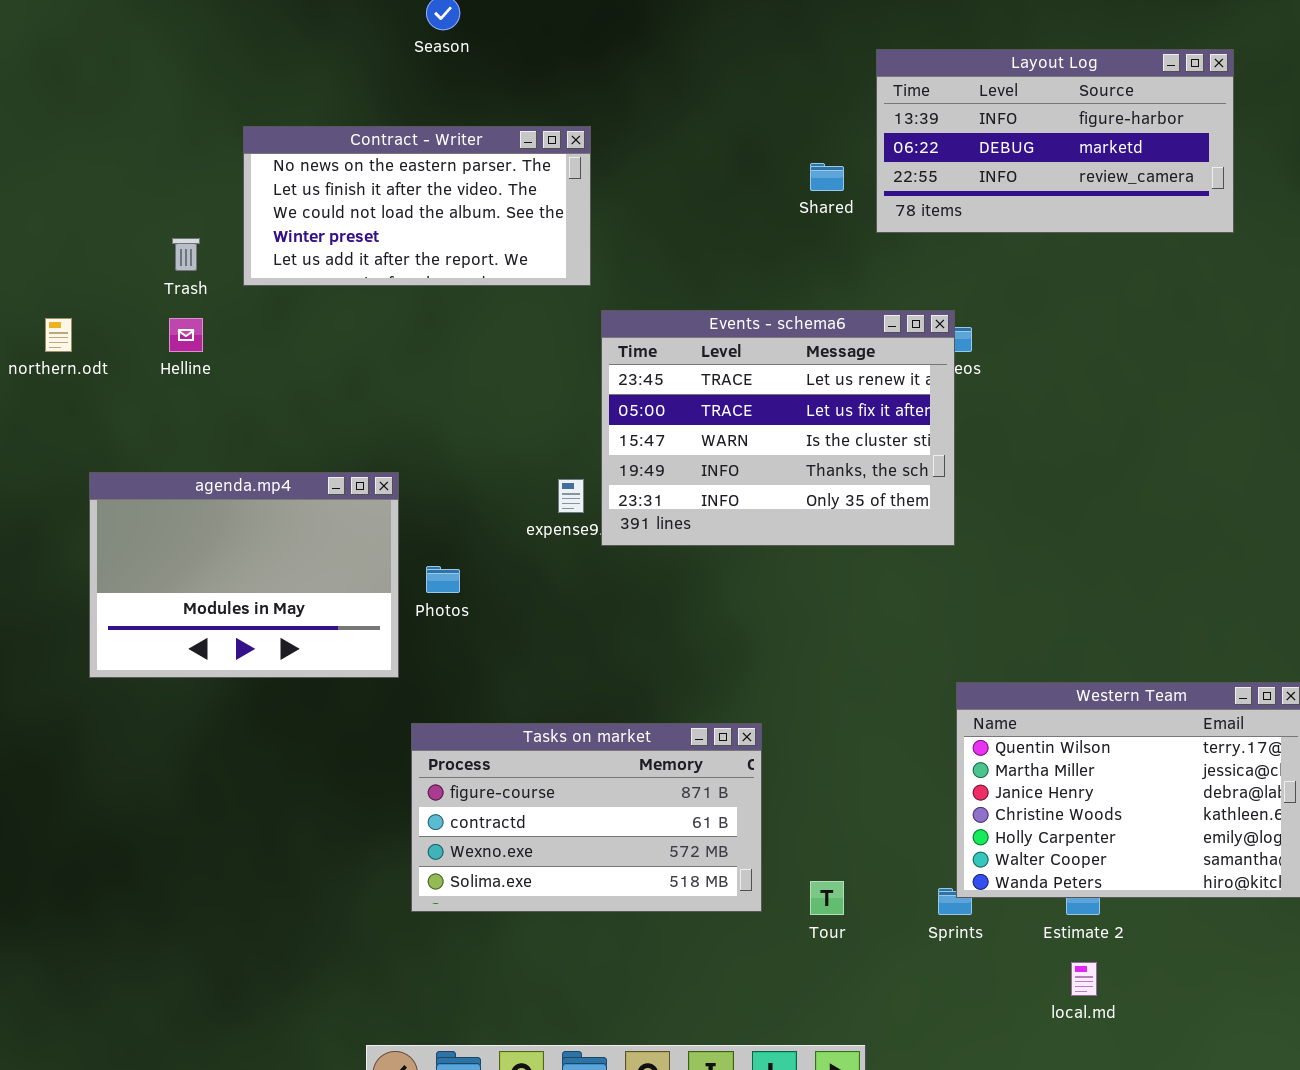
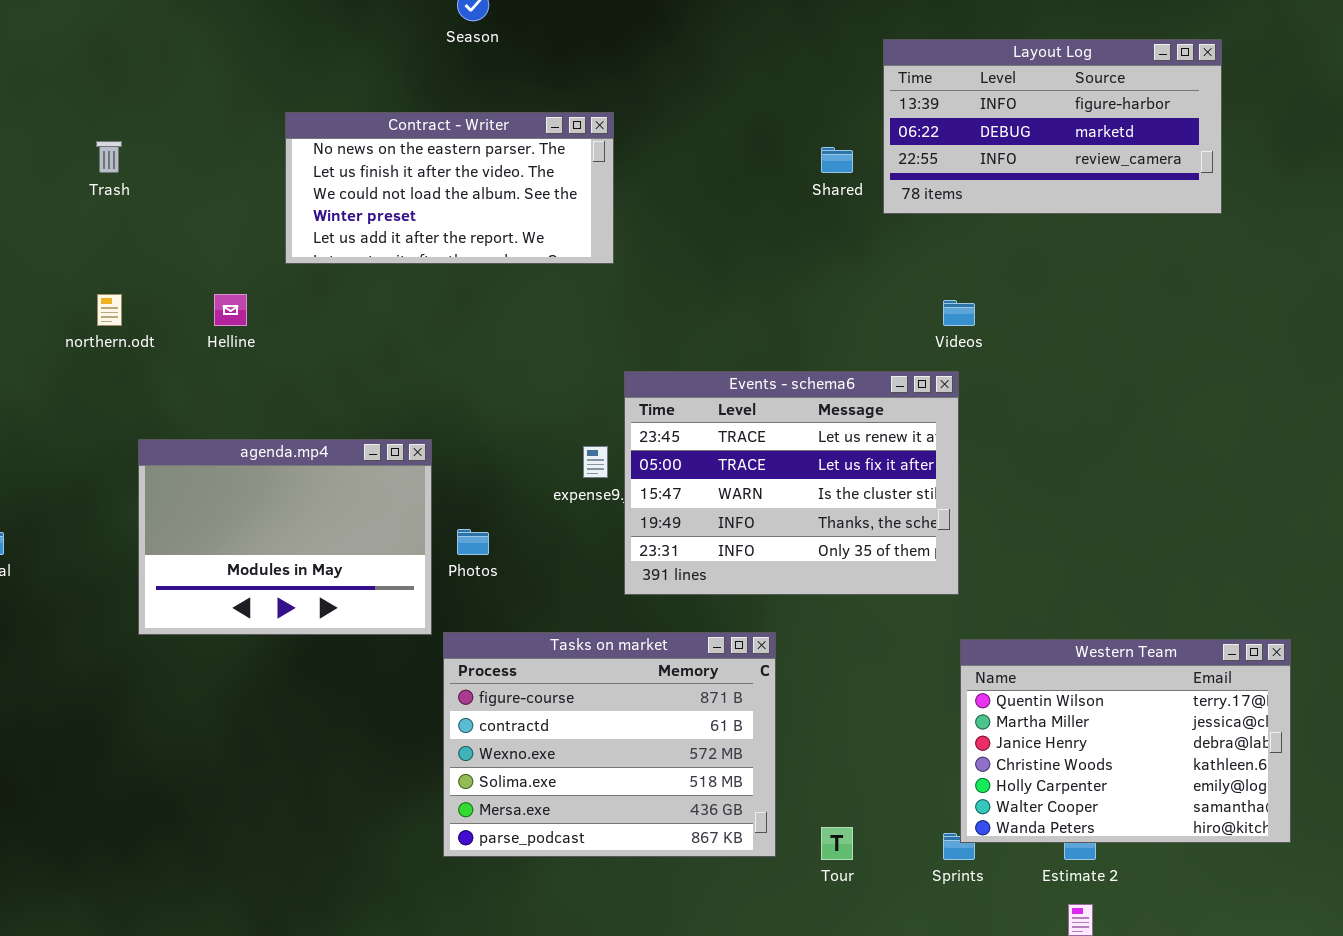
Trash: [172,238,200,271] -> [96,141,122,173], moved
Events - schema6: [601,310,955,546] -> [624,371,959,595], moved
Tasks on market: [411,723,762,912] -> [443,632,776,857], resized

